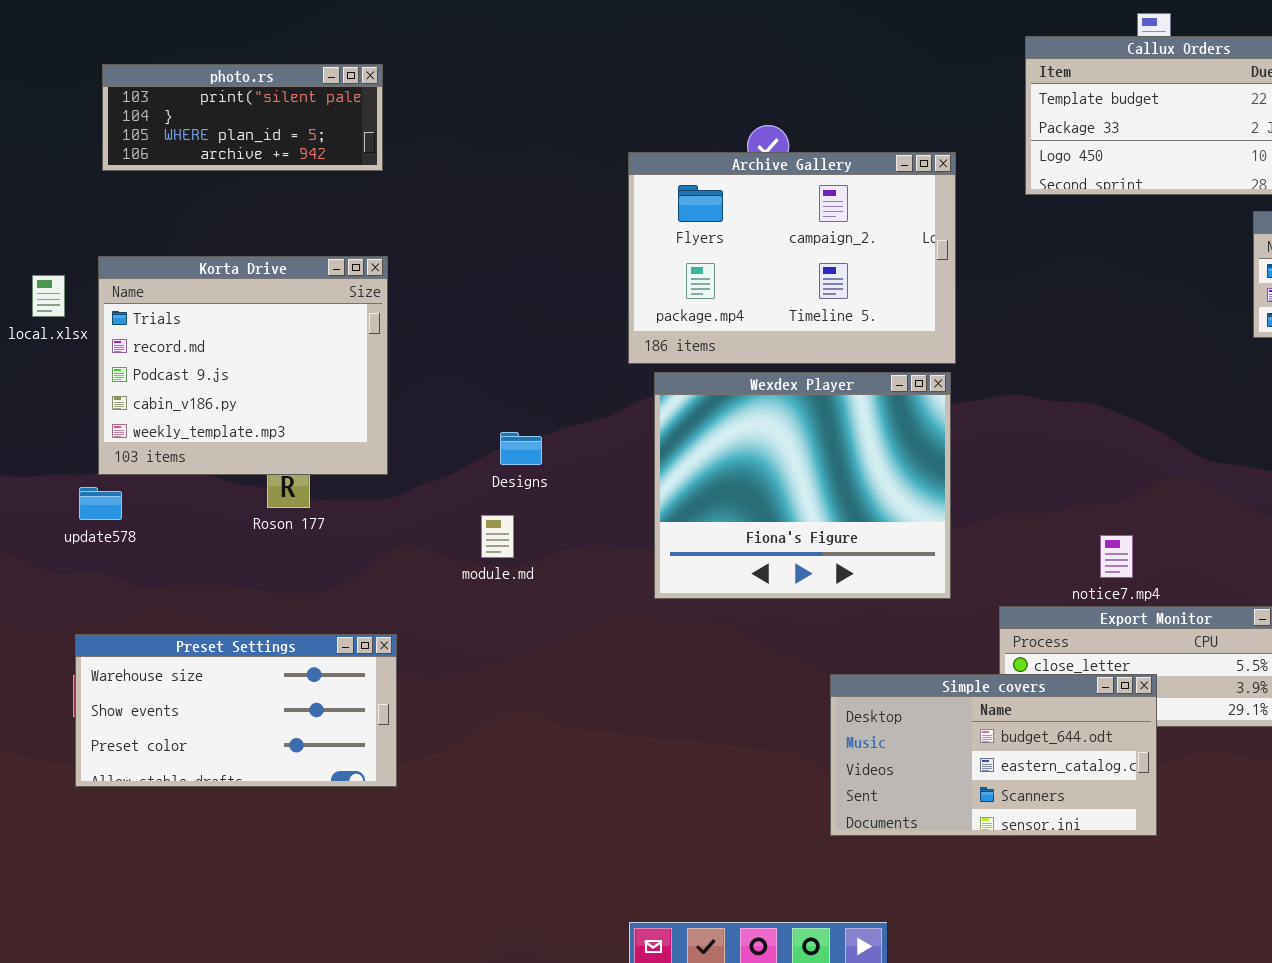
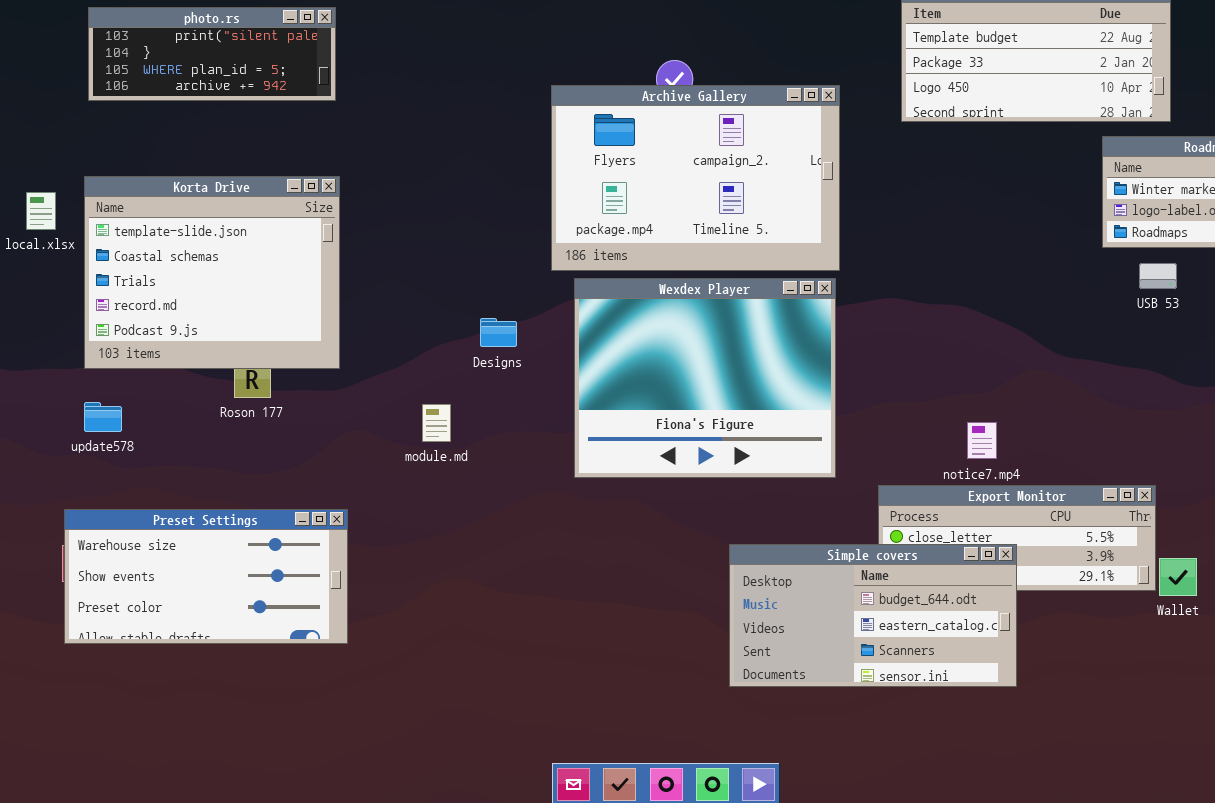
Korta Drive: [98,256,388,475] -> [84,176,340,369], scrolled up 2 rows
Designs: [500,432,542,465] -> [480,318,517,347], moved
update578: [79,487,122,520] -> [84,402,122,432], moved

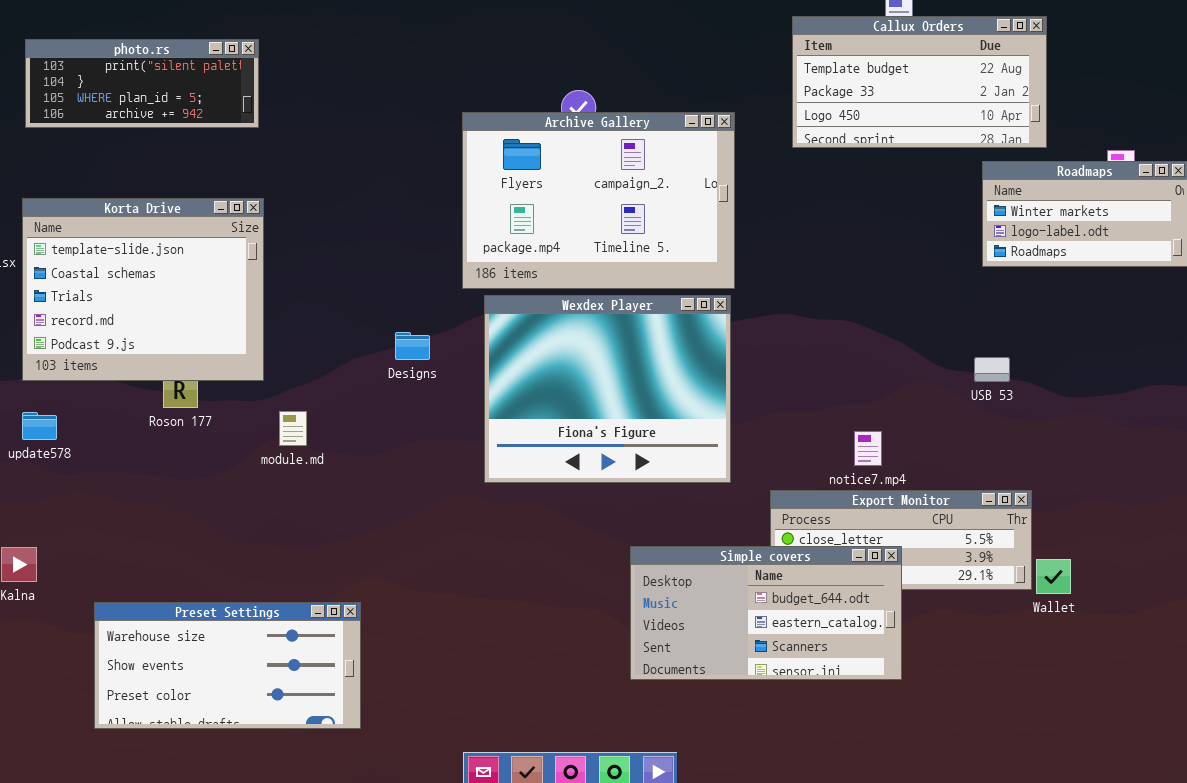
USB 53: [1139,263,1177,289] -> [974,357,1010,382], moved
module.md: [422,404,451,442] -> [279,411,307,446], moved
Preset Settings: [64,509,348,644] -> [94,602,361,729], moved

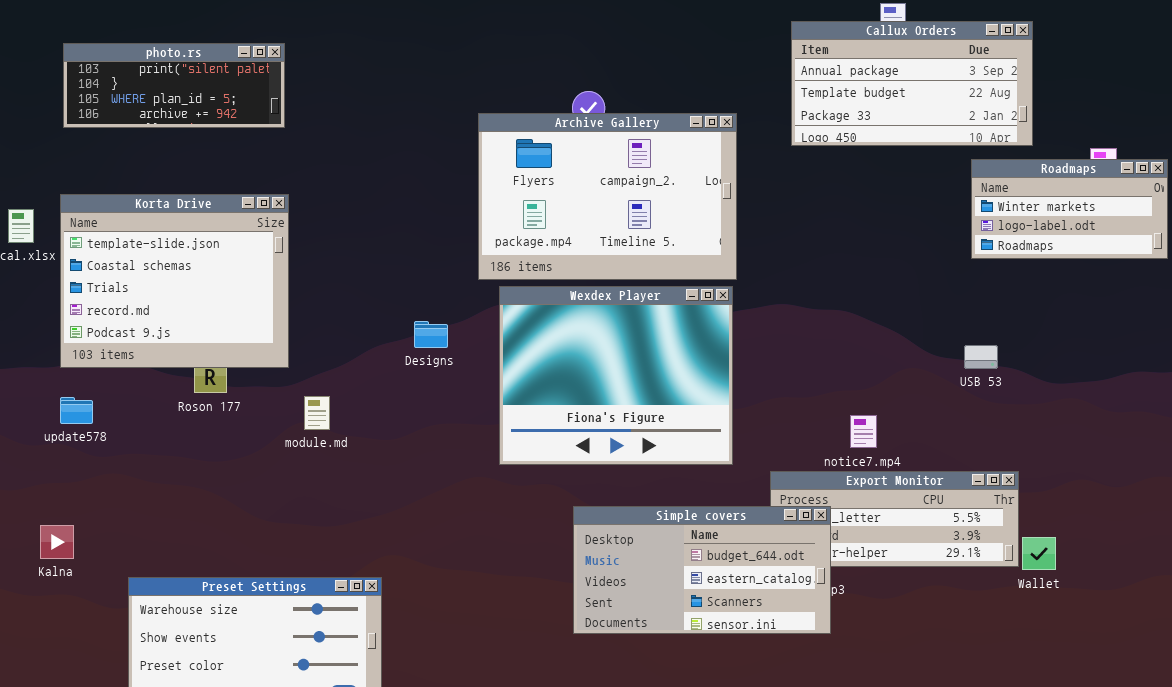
Callux Orders: [792,16,1047,148] -> [791,21,1033,146], scrolled up 1 row
Simple covers: [630,546,902,680] -> [573,506,831,634], moved

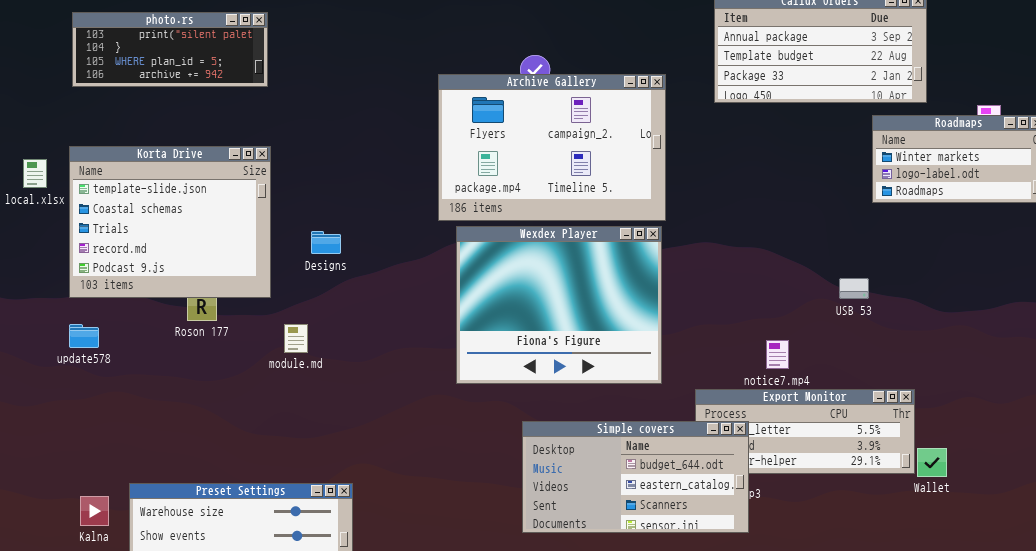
Designs: [414,321,448,348] -> [311,231,341,254], moved
USB 53: [964,345,998,369] -> [839,278,869,299], moved
Kalna: [40,525,74,559] -> [80,496,109,526], moved

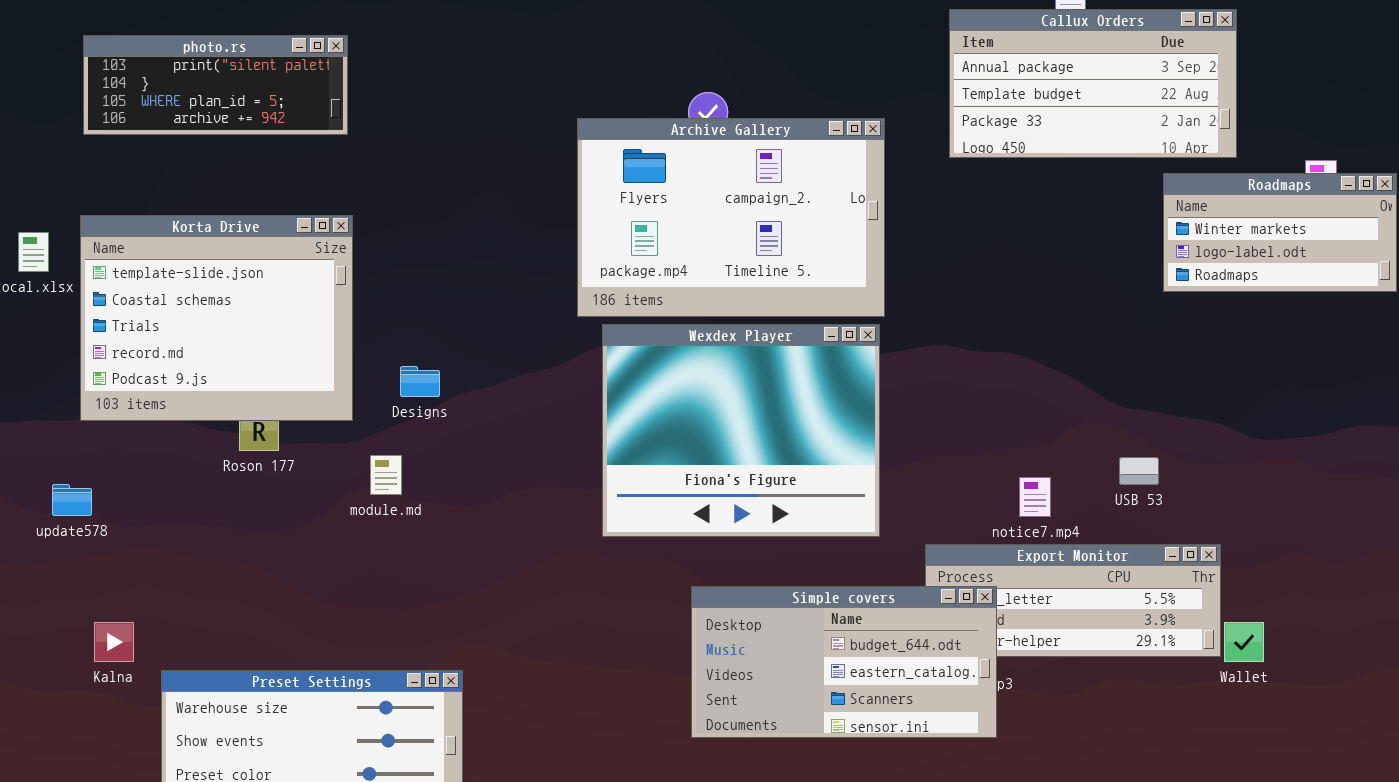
Designs: [311,231,341,254] -> [400,366,440,397], moved
USB 53: [839,278,869,299] -> [1119,457,1159,485], moved
update578: [69,324,99,348] -> [52,484,92,516], moved
Kalna: [80,496,109,526] -> [94,622,134,662], moved

